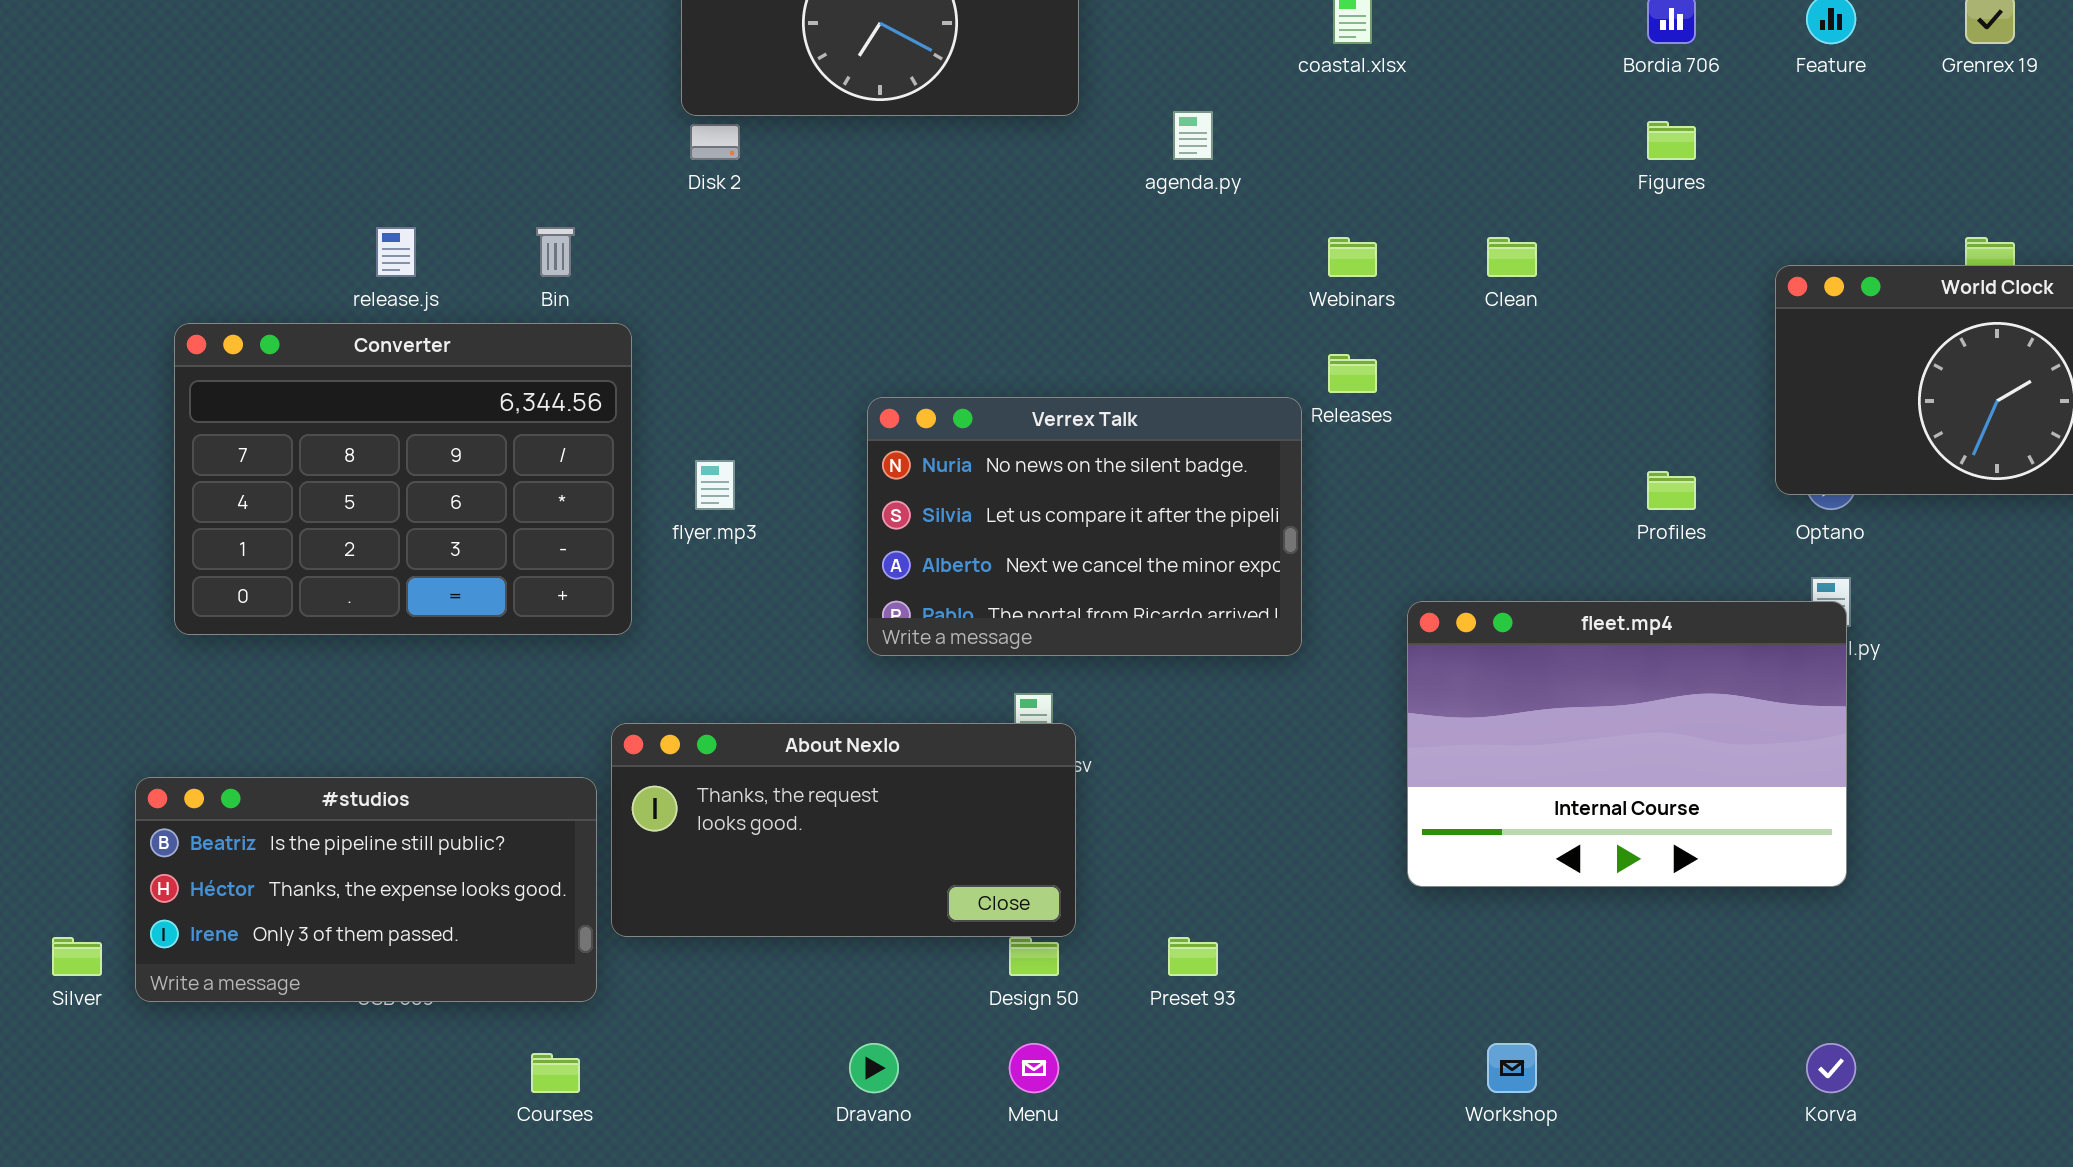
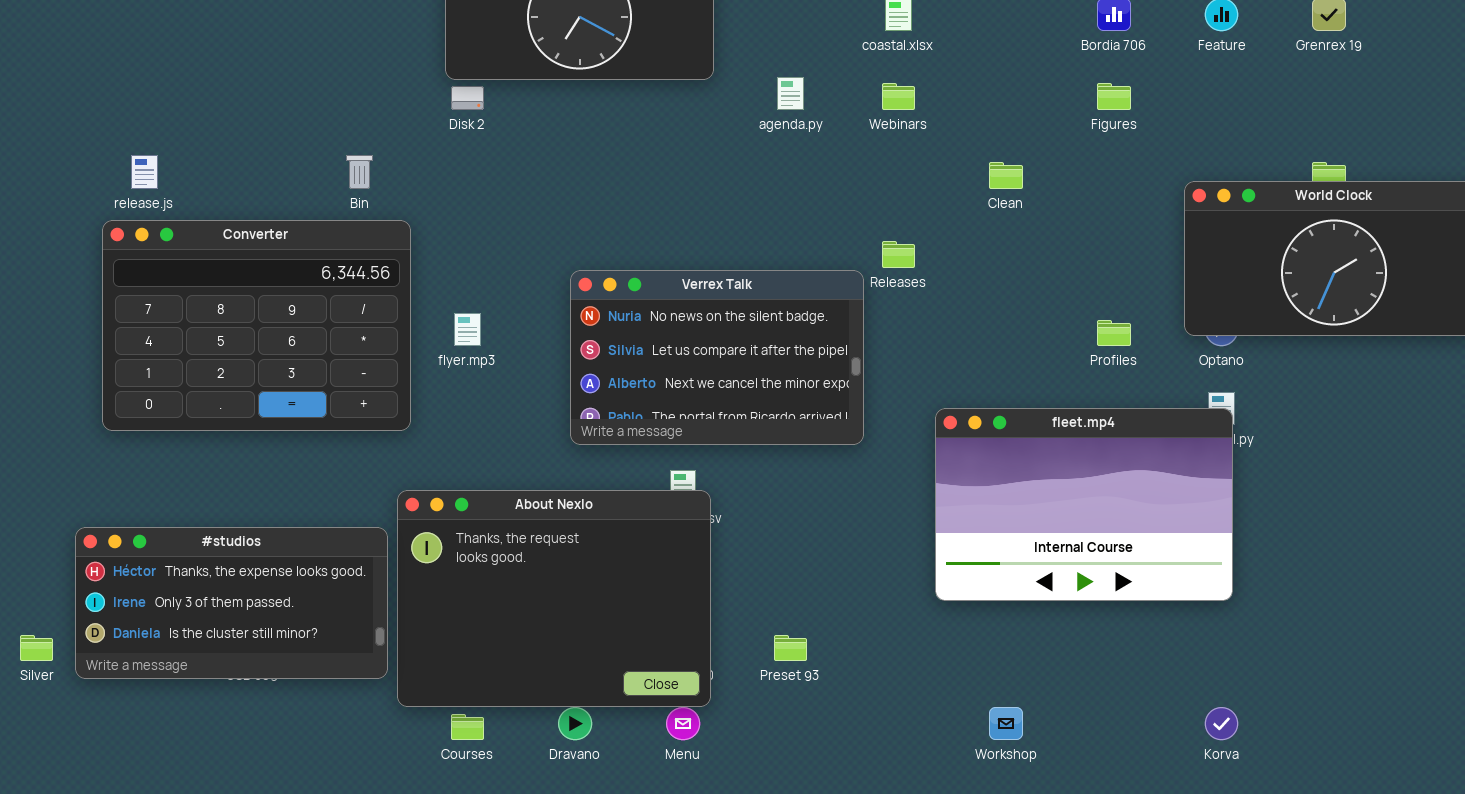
release.js: [376,227,416,277] -> [131,155,158,189], moved
Webinars: [1328,237,1377,277] -> [882,83,915,110], moved
About Nexlo: [611,723,1076,937] -> [397,490,711,707], resized
#studios: [135,777,597,1002] -> [75,527,388,679], scrolled down 1 row
Courses: [531,1053,580,1093] -> [451,714,484,740], moved

